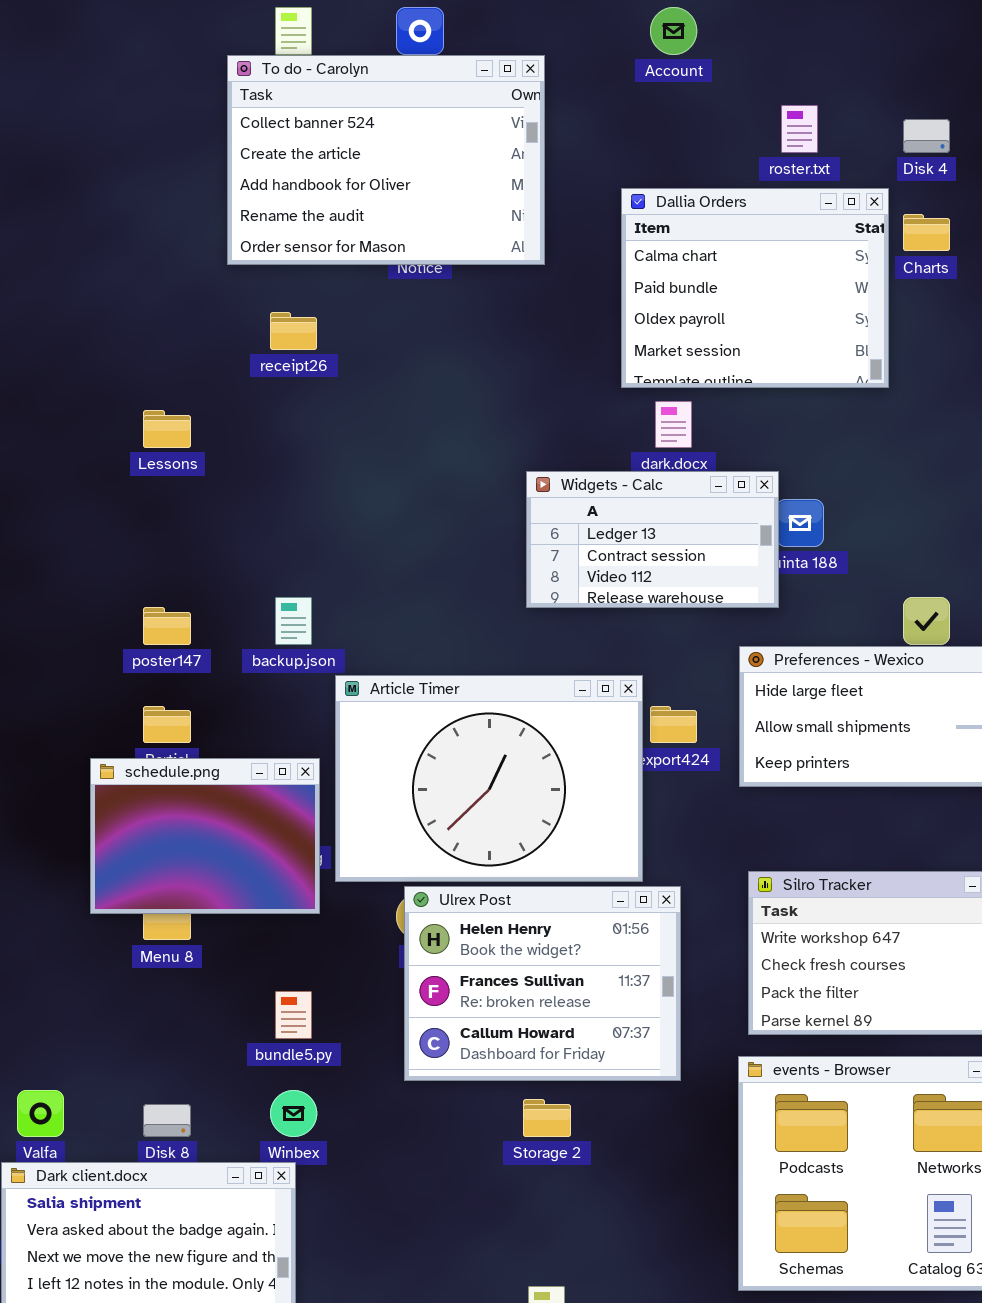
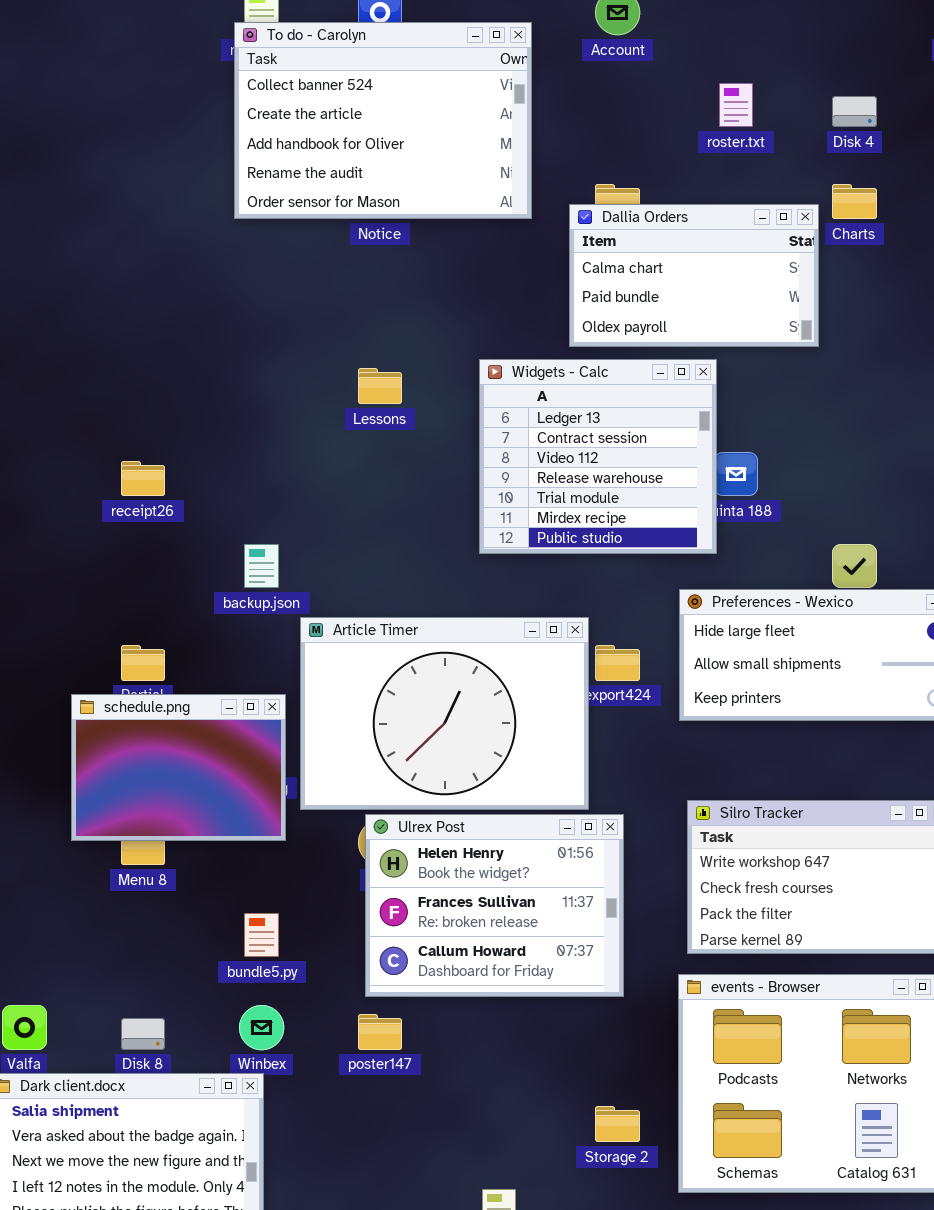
To do - Carolyn: [227,55,545,265] -> [234,22,532,219], moved
Dallia Orders: [621,188,889,388] -> [569,204,819,347], resized
receipt26: [270,312,317,350] -> [121,461,165,496], moved
Lessons: [143,410,191,448] -> [358,368,402,404], moved
Widgets - Calc: [526,471,779,608] -> [479,359,717,554], resized
poster147: [143,607,191,645] -> [358,1014,402,1050], moved
Storage 2: [523,1099,571,1137] -> [595,1106,640,1142], moved

